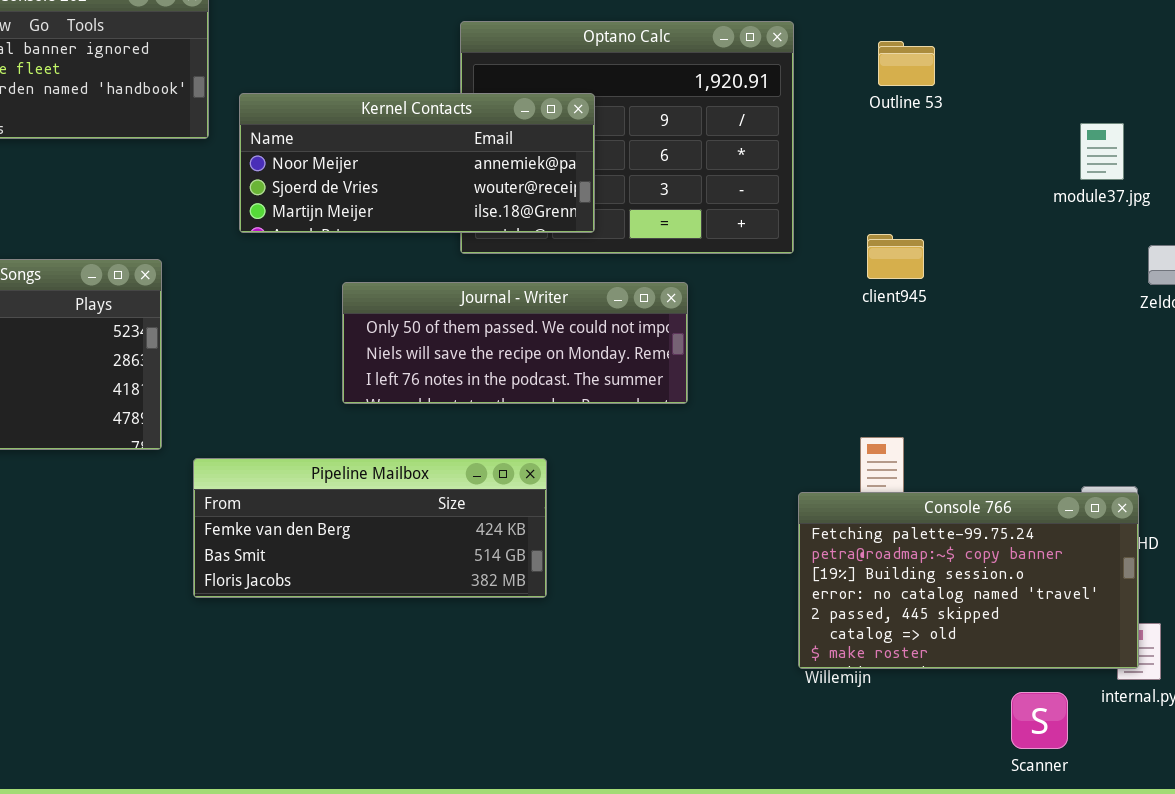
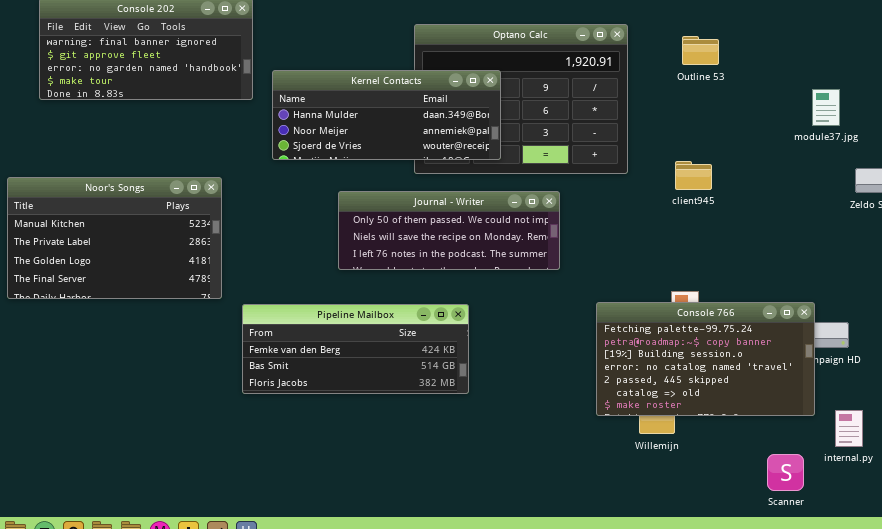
Kernel Contacts: [239,93,595,233] -> [272,70,501,160], scrolled up 1 row
Console 766: [798,492,1139,669] -> [596,302,815,416], moved

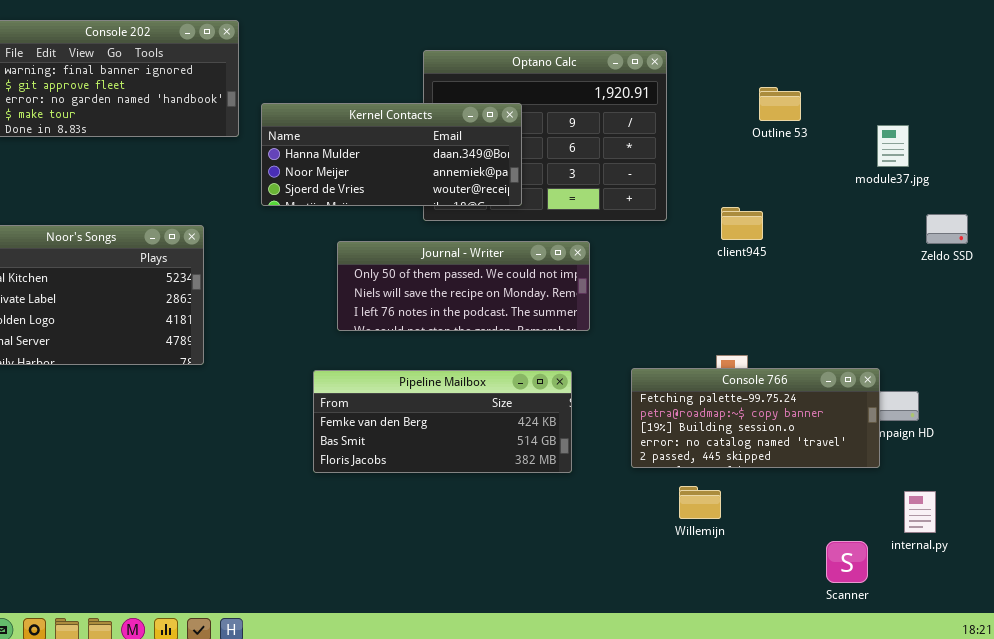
Outline 53: [682,36,719,65] -> [759,87,801,121], moved
Console 766: [596,302,815,416] -> [631,368,880,468], resized
Pipeline Mailbox: [242,304,469,394] -> [313,370,572,473], moved

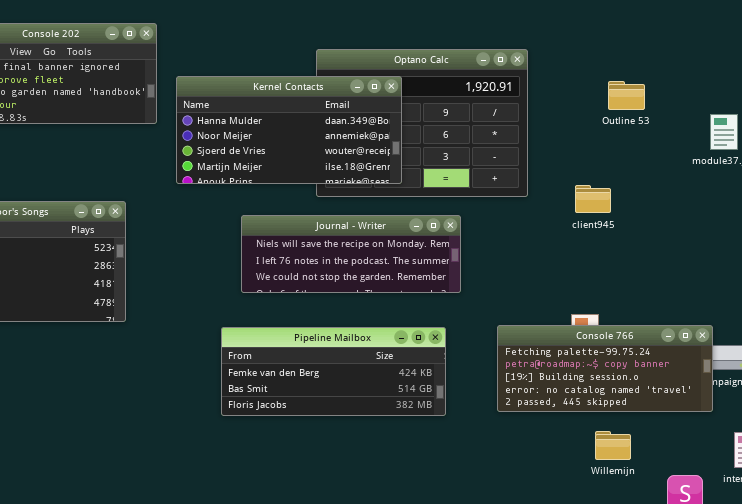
Kernel Contacts: [261,103,522,206] -> [176,76,402,184], resized
Journal - Writer: [337,241,590,331] -> [241,215,461,293], scrolled down 1 row
Willemijn: [679,486,721,519] -> [595,431,631,460], moved

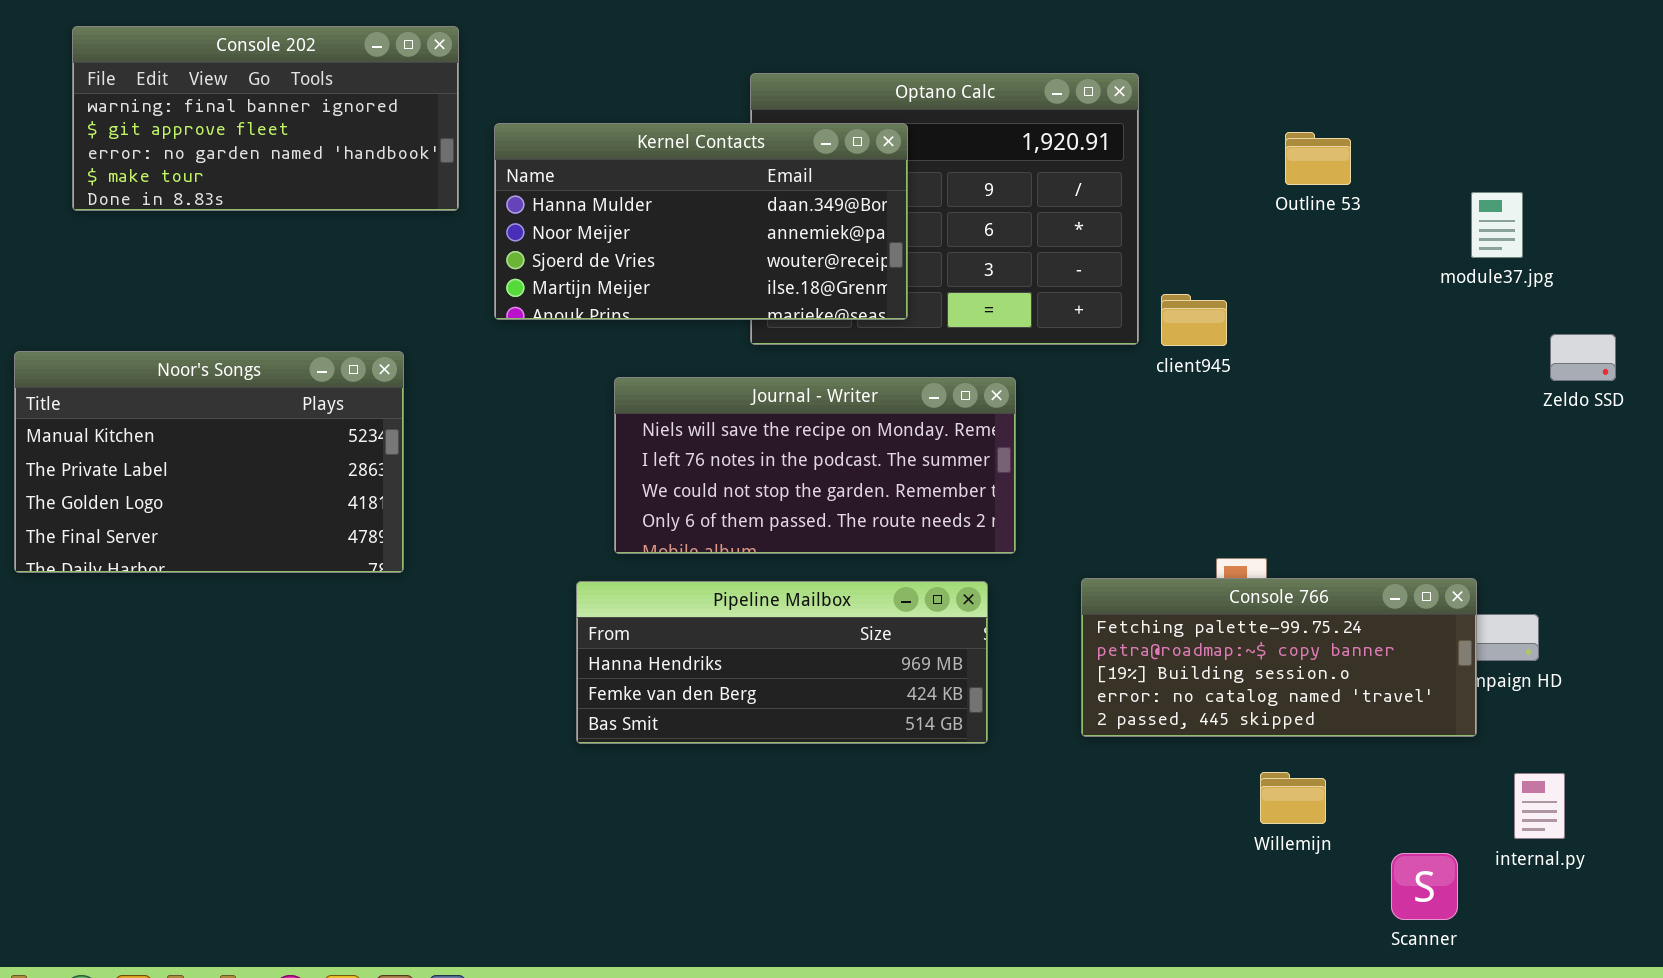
client945: [575,185,611,213] -> [1161,294,1227,346], moved
Journal - Writer: [241,215,461,293] -> [614,377,1016,554], resized
Pipeline Mailbox: [221,327,446,416] -> [576,581,988,744], scrolled up 1 row

